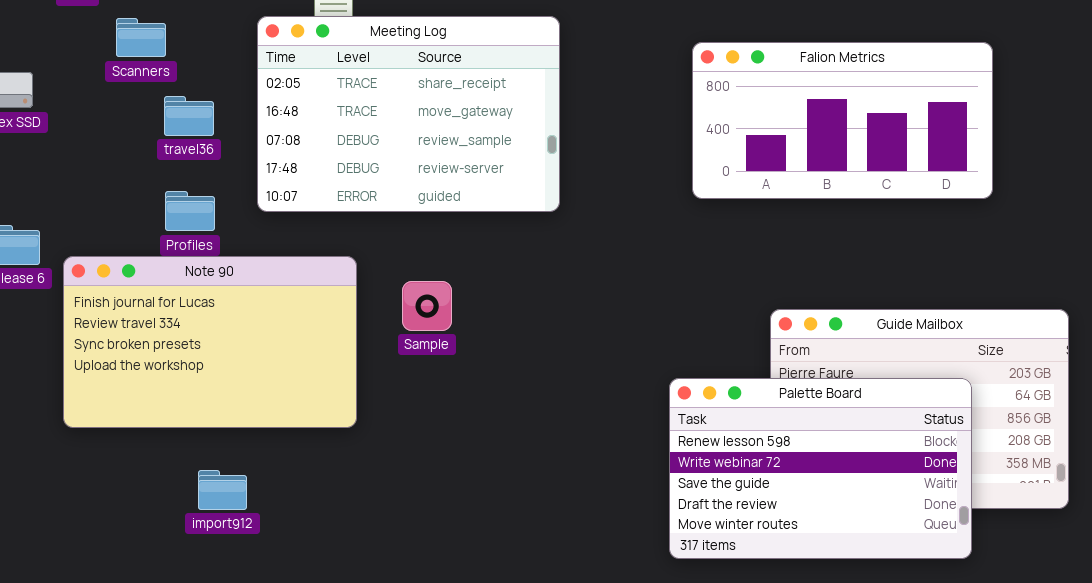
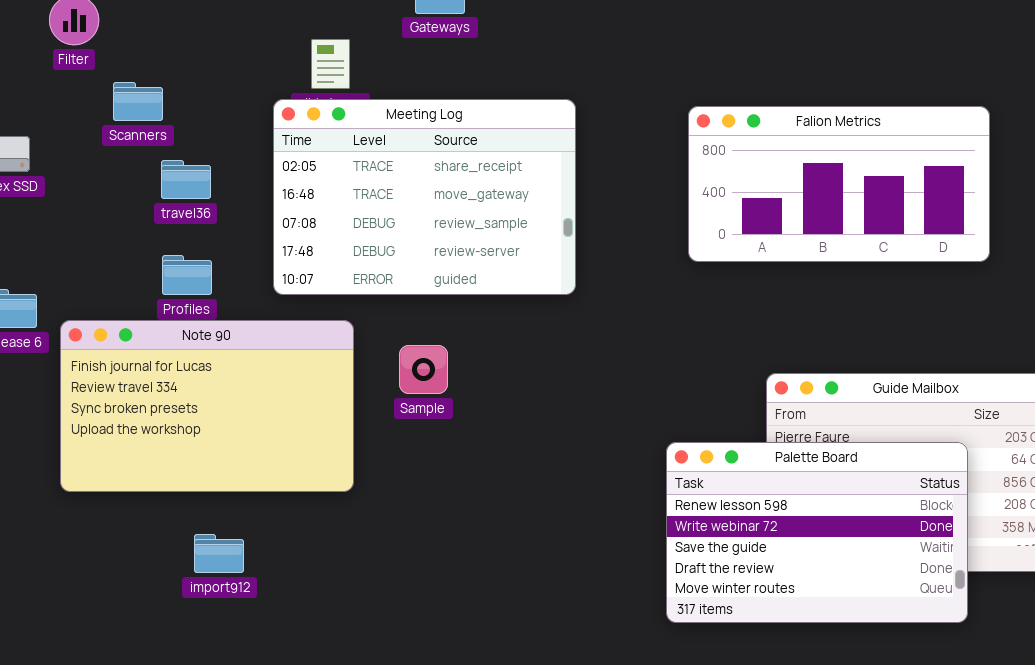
Meeting Log: [257,16,560,212] -> [273,99,576,295], moved

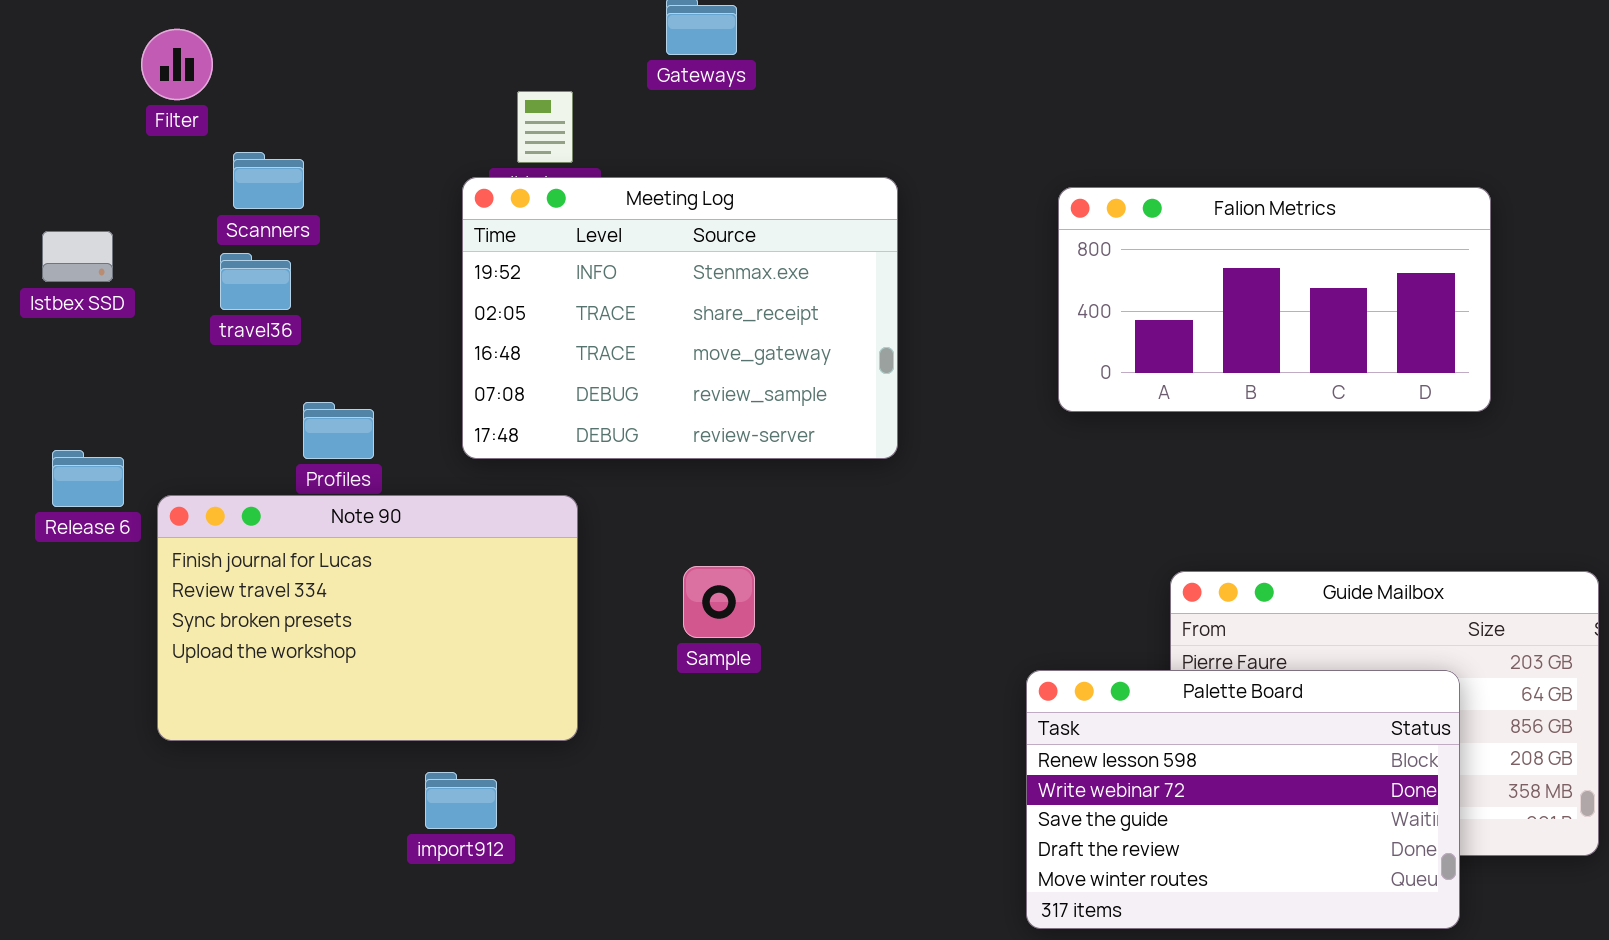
Meeting Log: [273,99,576,295] -> [462,177,898,459], scrolled up 1 row
travel36: [161,160,211,199] -> [220,253,291,310], moved
Sample: [399,345,448,394] -> [683,566,755,638], moved
import912: [194,534,244,573] -> [425,772,497,829], moved

